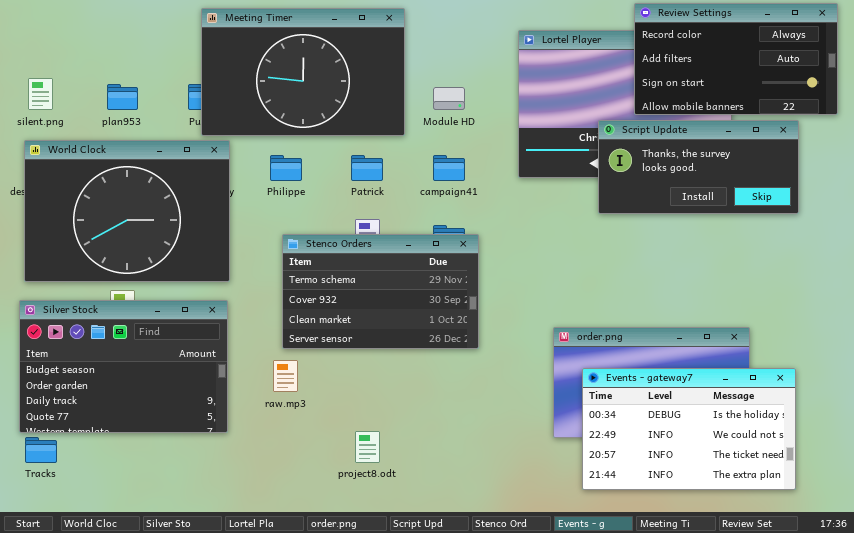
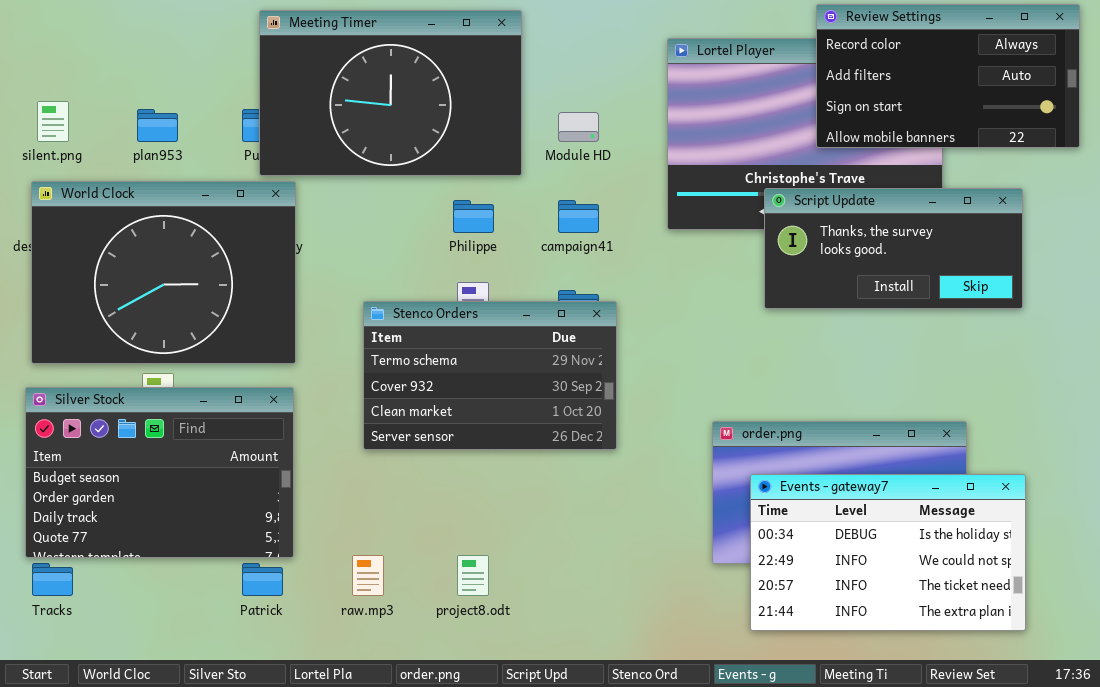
Script Update: [598,120,799,214] -> [764,188,1023,309], moved
Philippe: [270,155,302,181] -> [453,200,494,233], moved
Patrick: [351,155,383,181] -> [242,563,283,596], moved
raw.mp3: [273,360,298,392] -> [352,555,384,596], moved

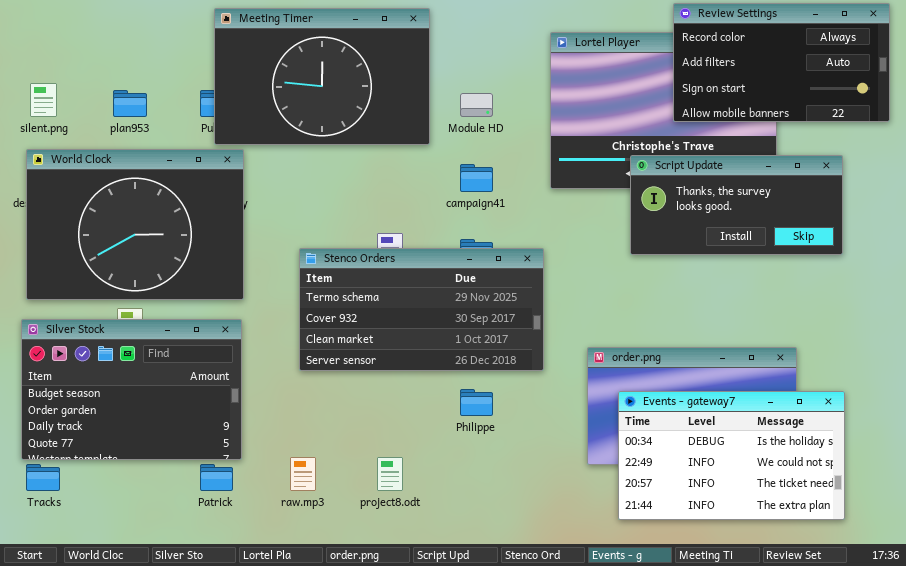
Philippe: [453,200,494,233] -> [460,389,493,416], moved
Stenco Orders: [363,301,617,450] -> [299,248,544,371], resized

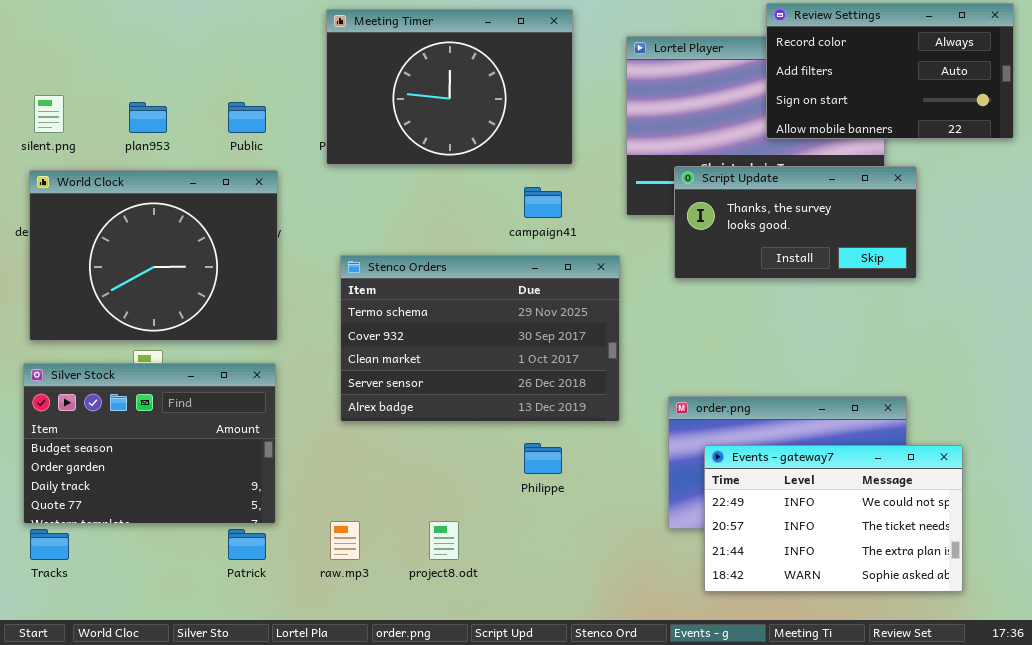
Meeting Timer: [214,8,430,145] -> [326,9,573,165], moved
Script Update: [630,155,843,255] -> [674,166,917,279], moved
Stenco Orders: [299,248,544,371] -> [340,255,620,422], resized
Events - gateway7: [618,391,845,520] -> [704,445,963,592], scrolled down 1 row

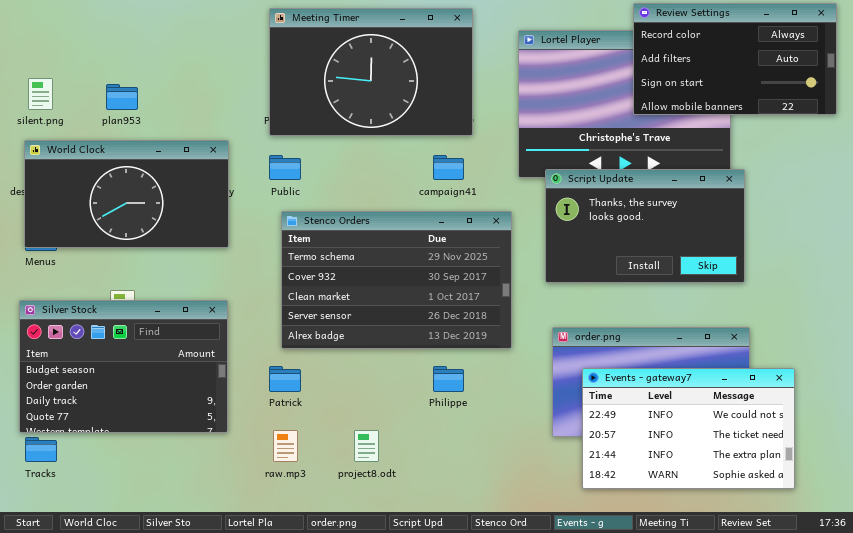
Public: [228,102,266,133] -> [269,155,301,180], moved
Script Update: [674,166,917,279] -> [545,169,745,283], moved, resized
World Clock: [29,170,278,341] -> [24,140,229,248], resized
Patrick: [228,529,266,560] -> [269,366,301,392], moved

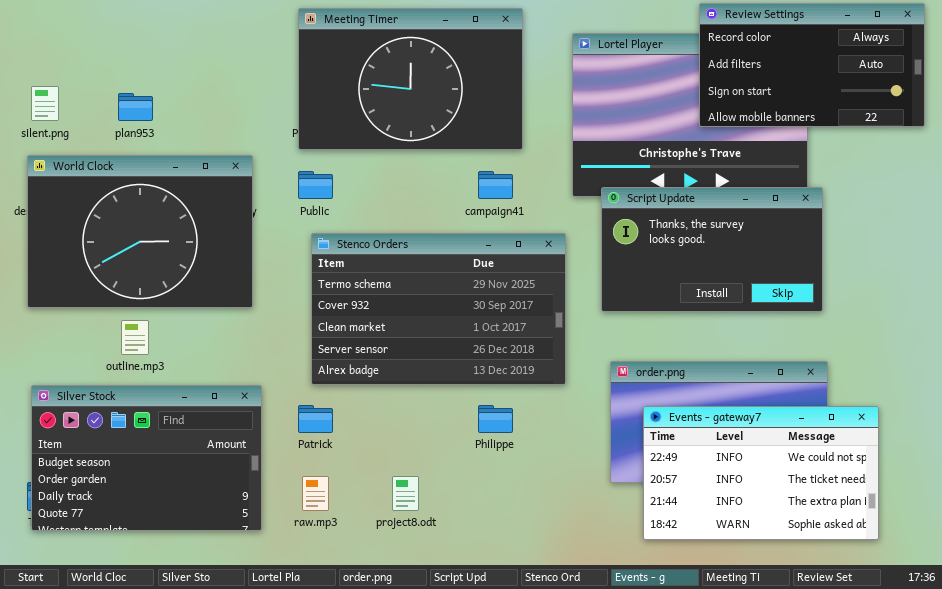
World Clock: [24,140,229,248] -> [27,155,253,308], resized
Silver Stock: [19,300,228,433] -> [31,385,262,531], moved

